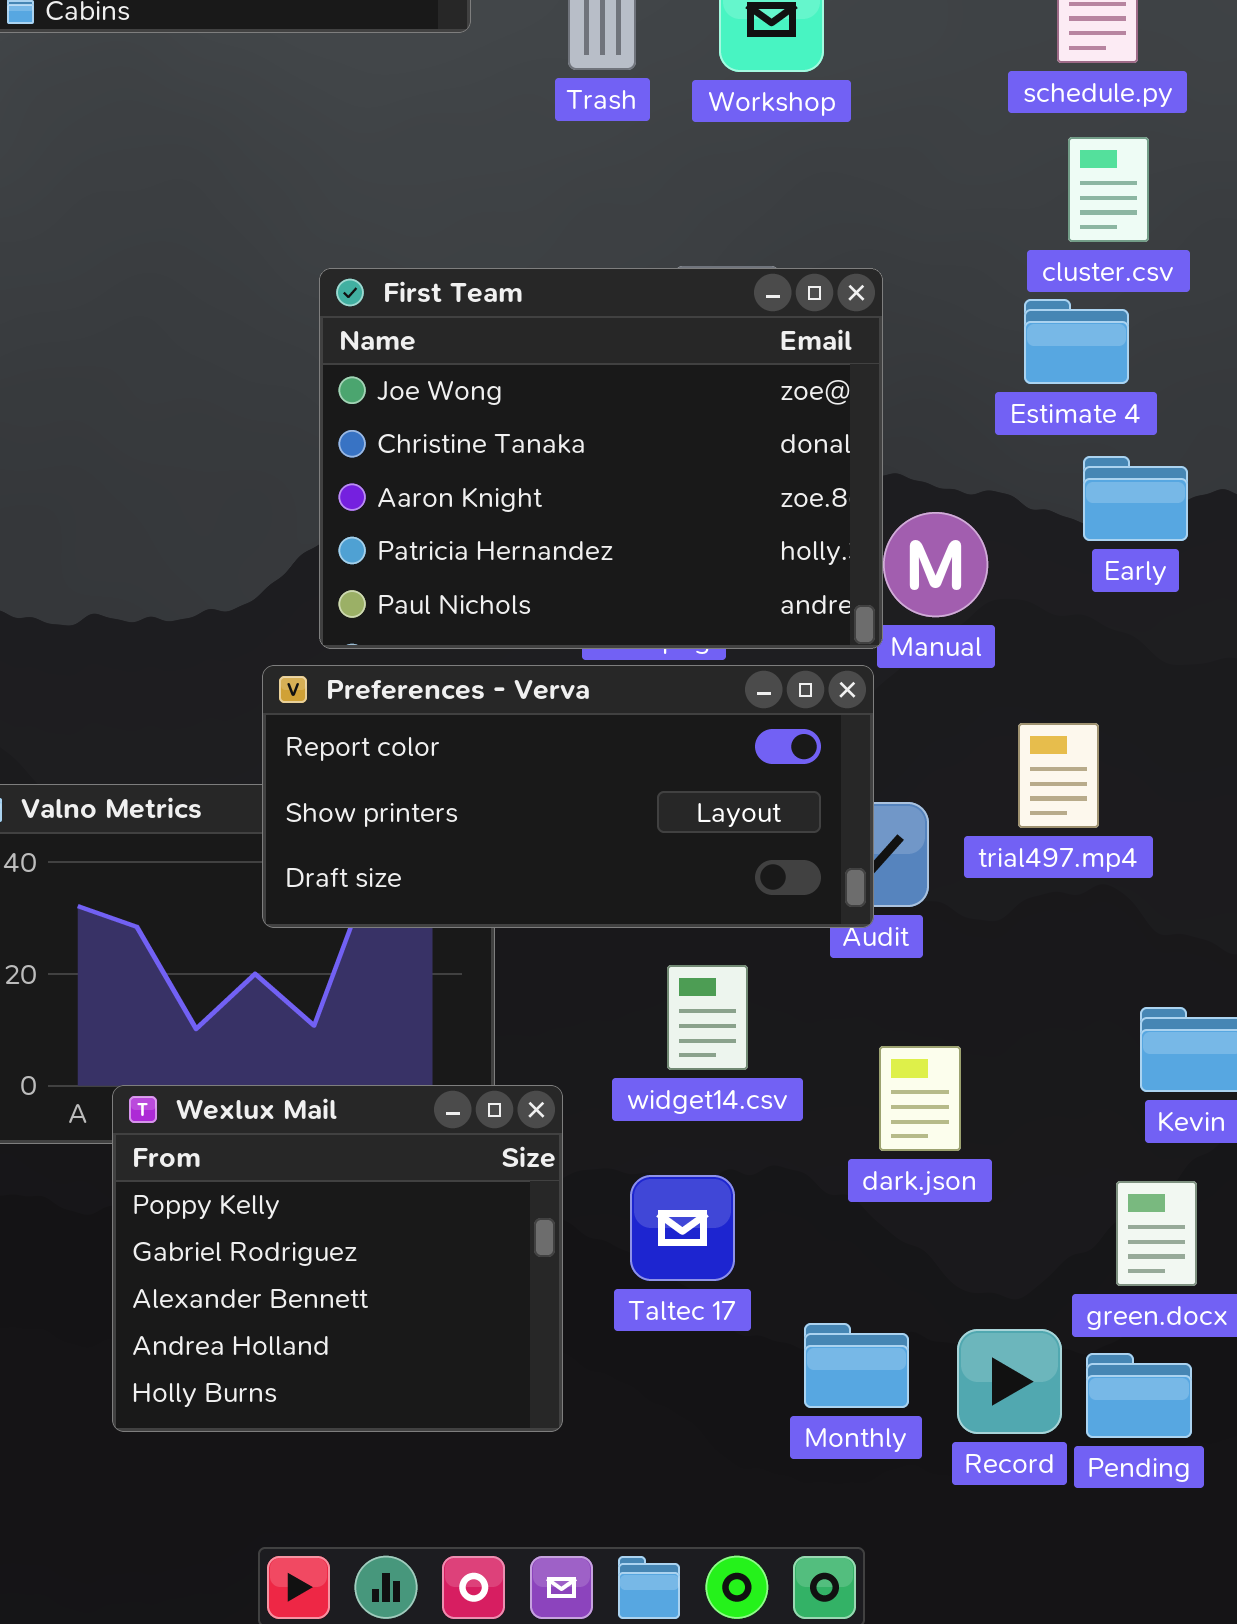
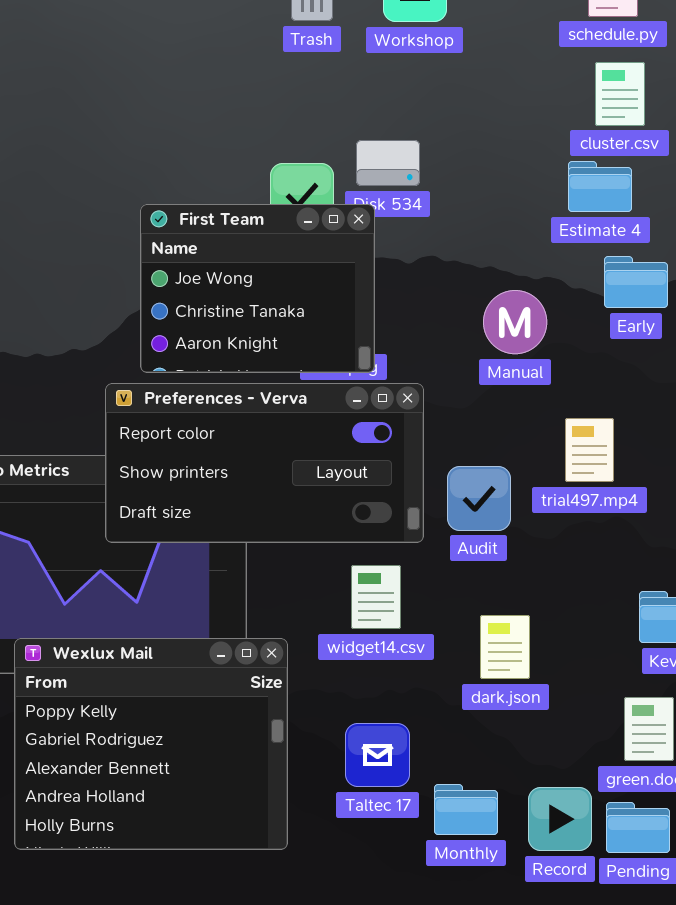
First Team: [319,268,883,649] -> [140,204,375,373], resized
Preferences - Verva: [262,665,874,928] -> [105,383,424,543], resized
Taltec 17: [630,1175,735,1281] -> [345,723,410,787], moved

